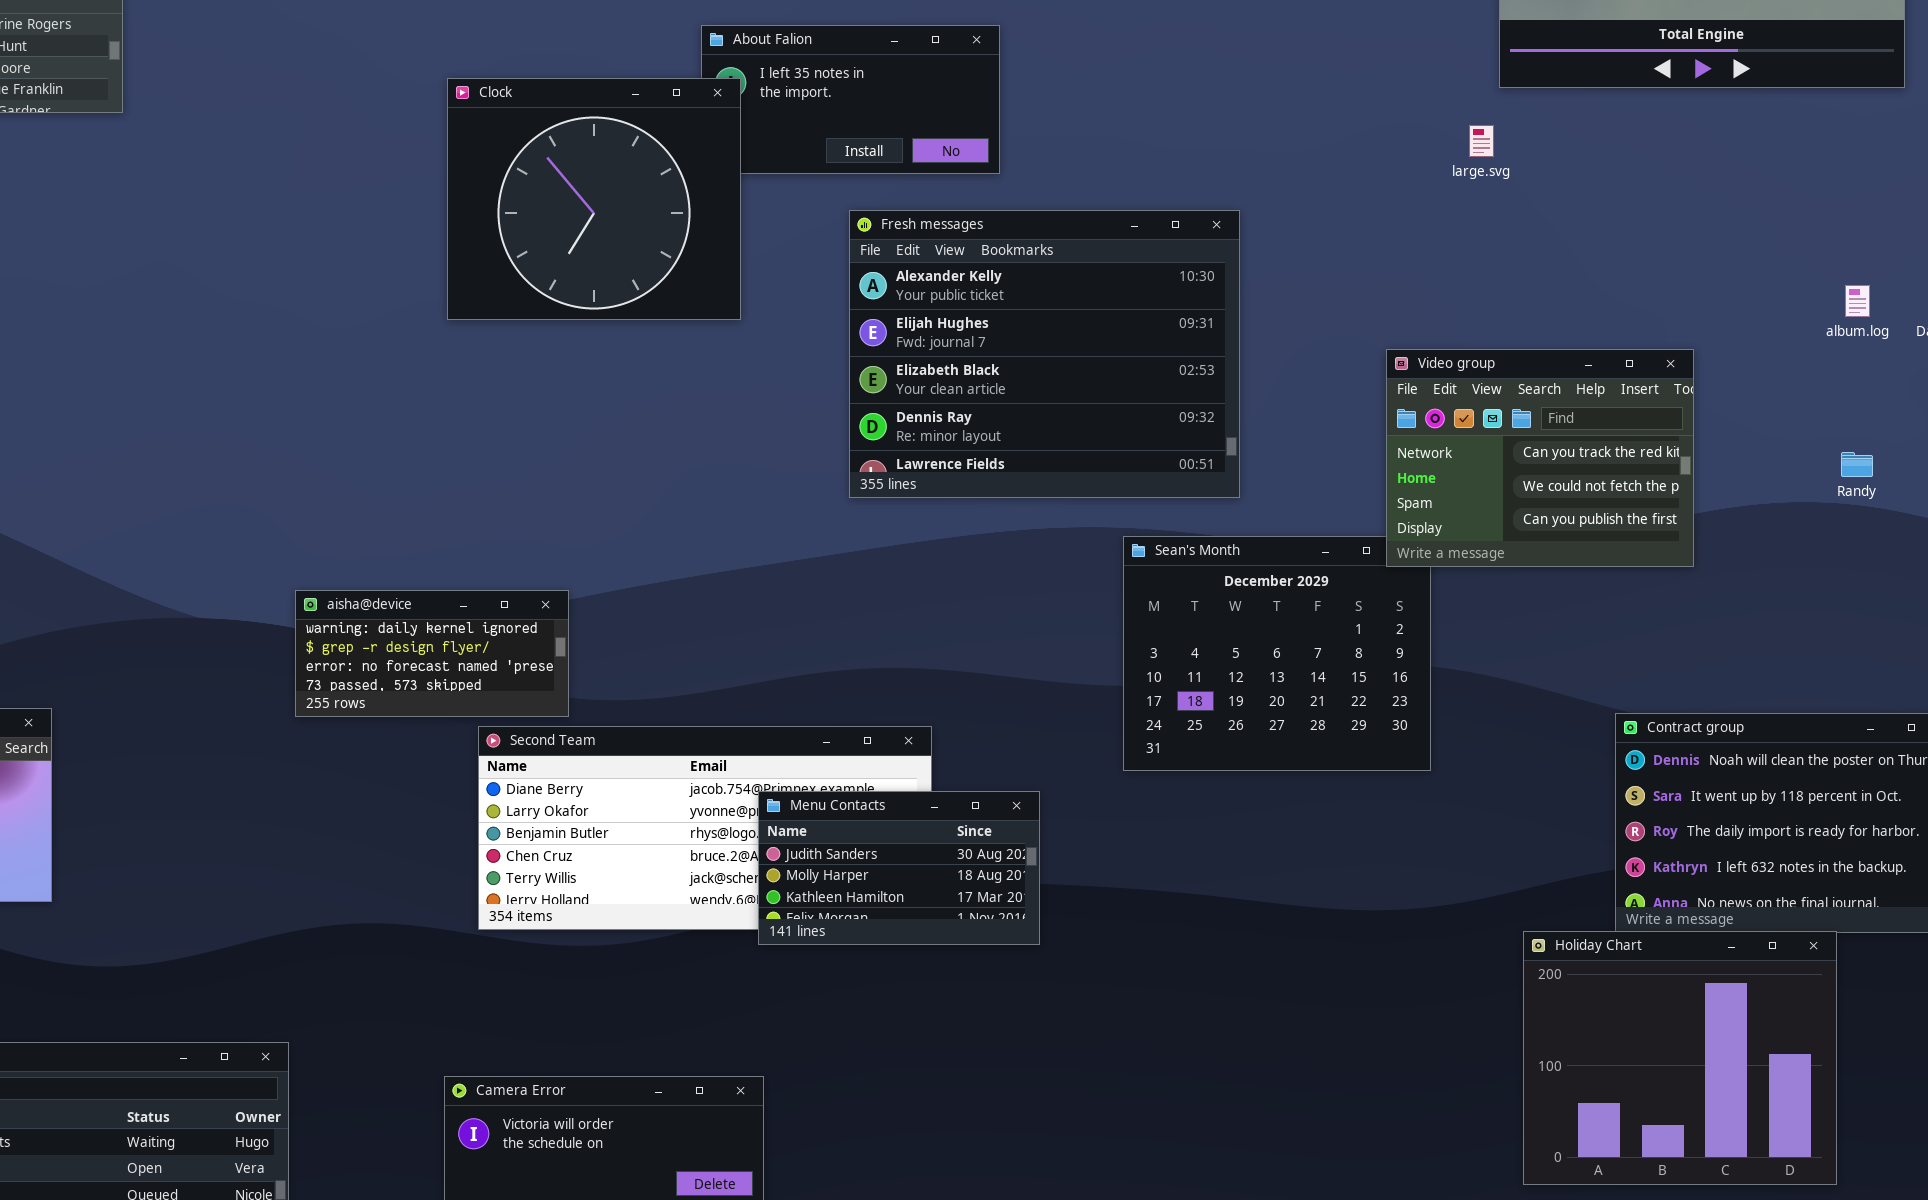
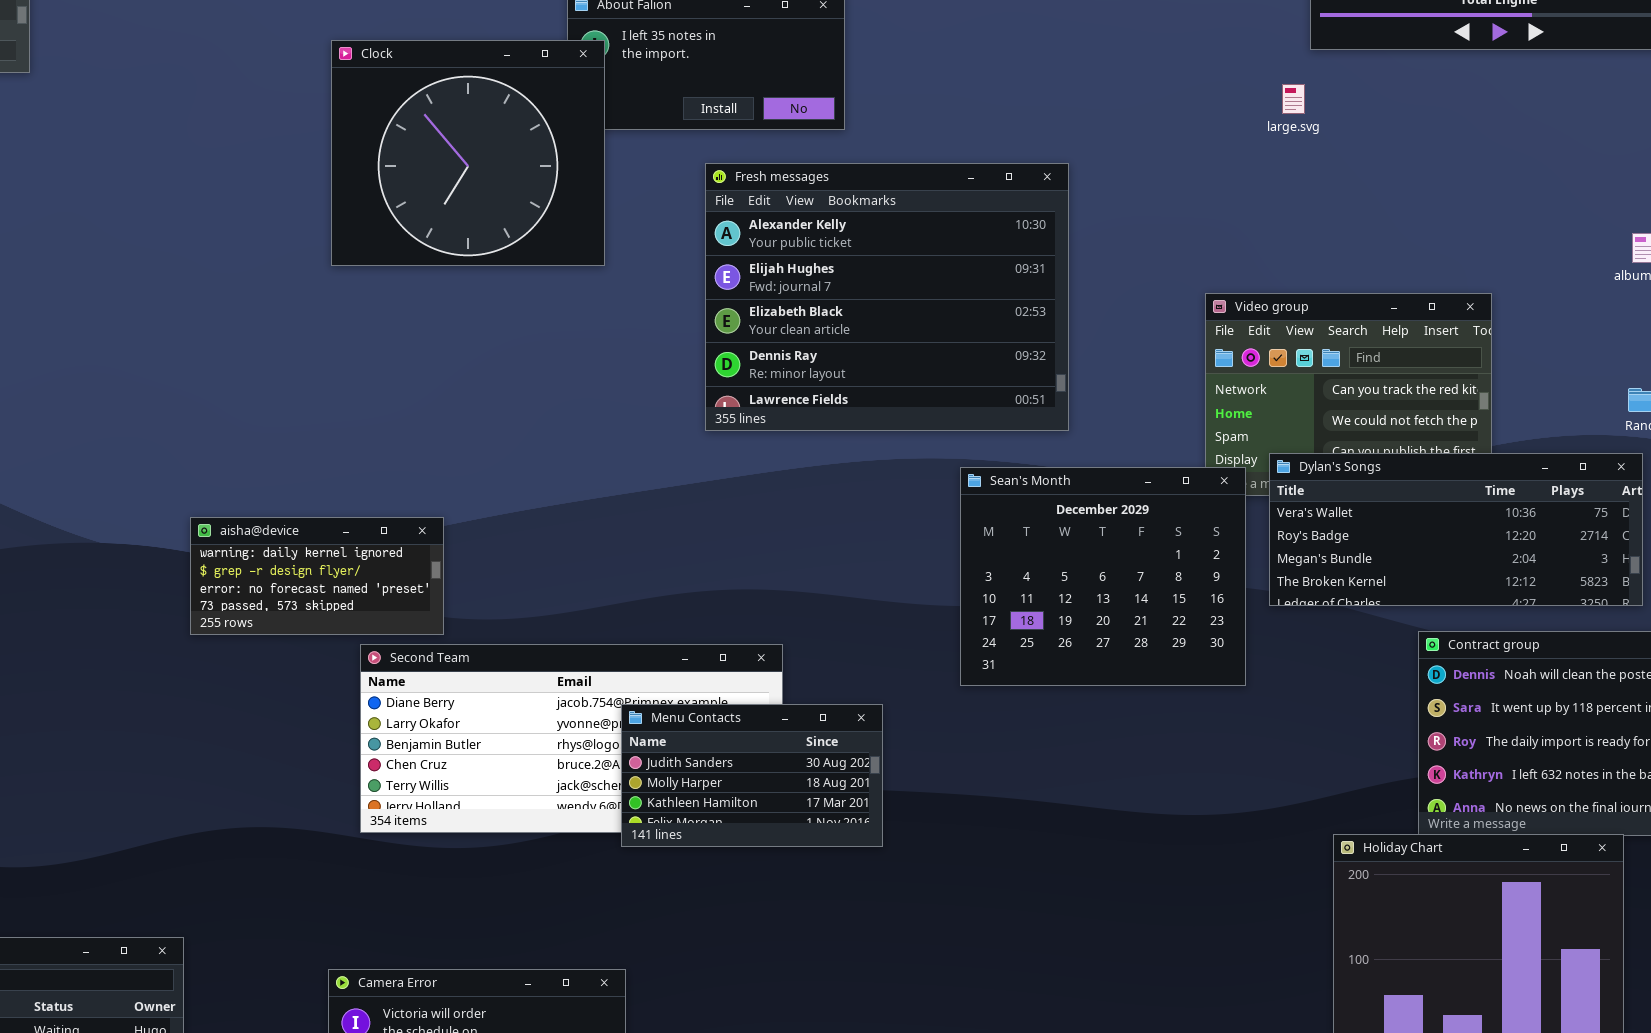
Dylan's Songs: none -> [1269,453,1643,606], opened
Sean's Month: [1123,536,1431,771] -> [960,467,1246,686], raised

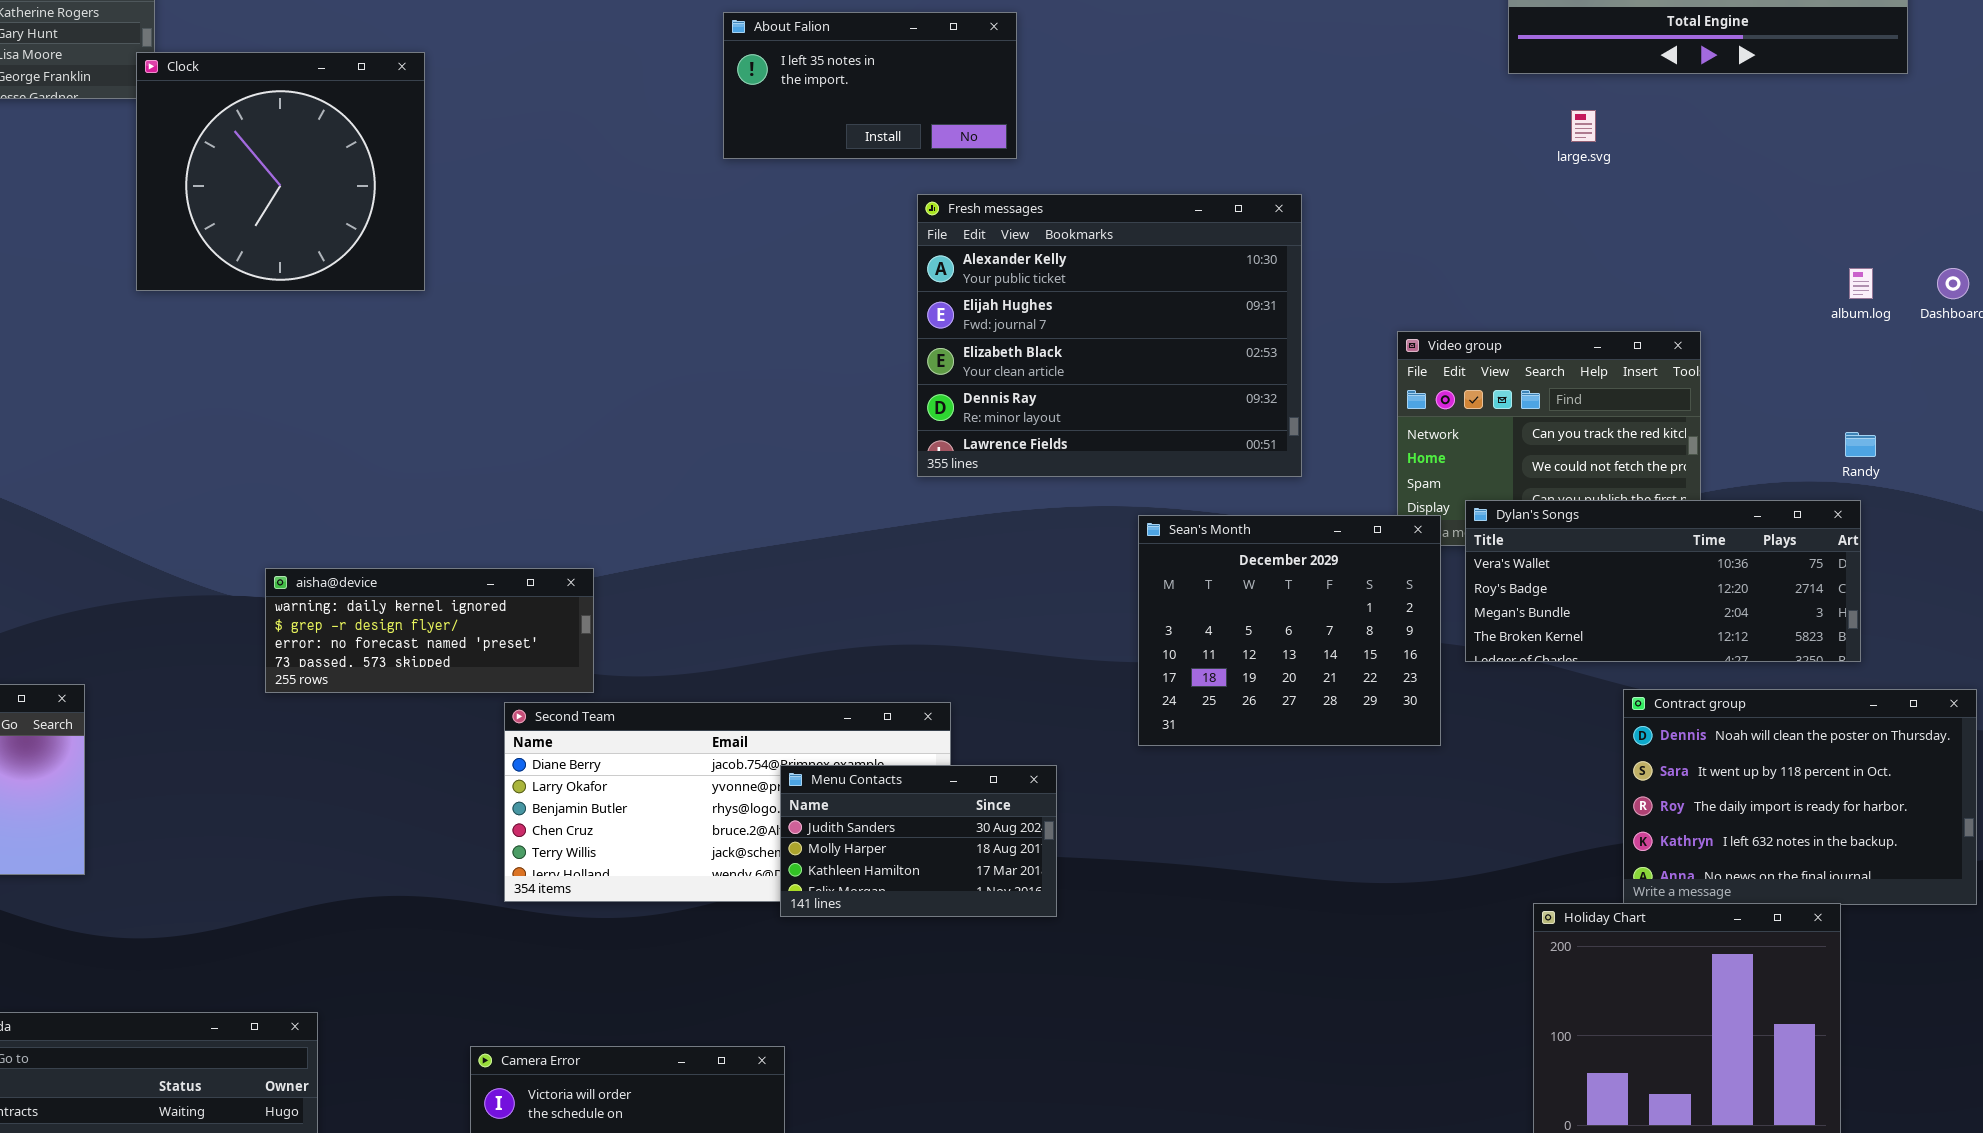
Clock: [331,40,605,266] -> [136,52,425,291], moved
large.svg: [1282,84,1305,114] -> [1571,110,1596,142], moved
Fresh messages: [705,163,1069,431] -> [917,194,1302,477], moved
aisha@device: [190,517,444,635] -> [265,568,594,693], resized

